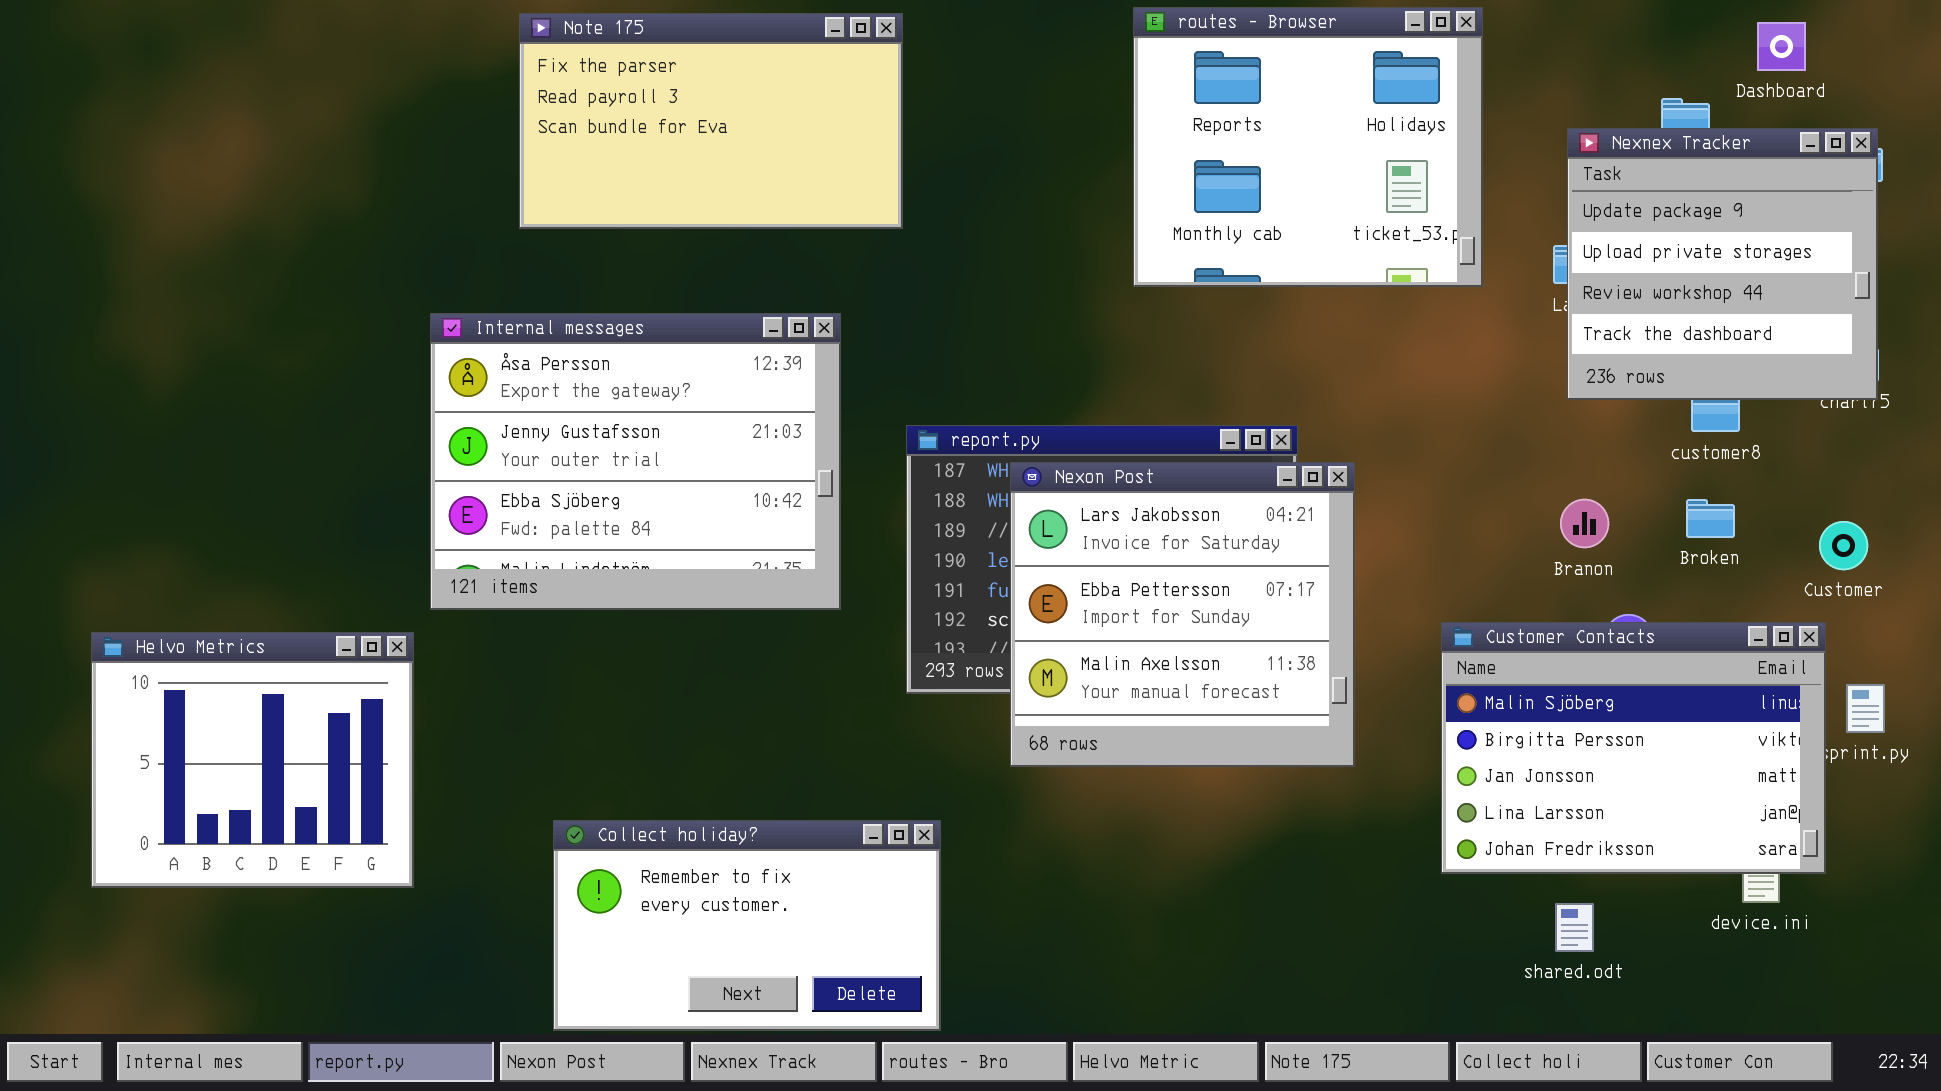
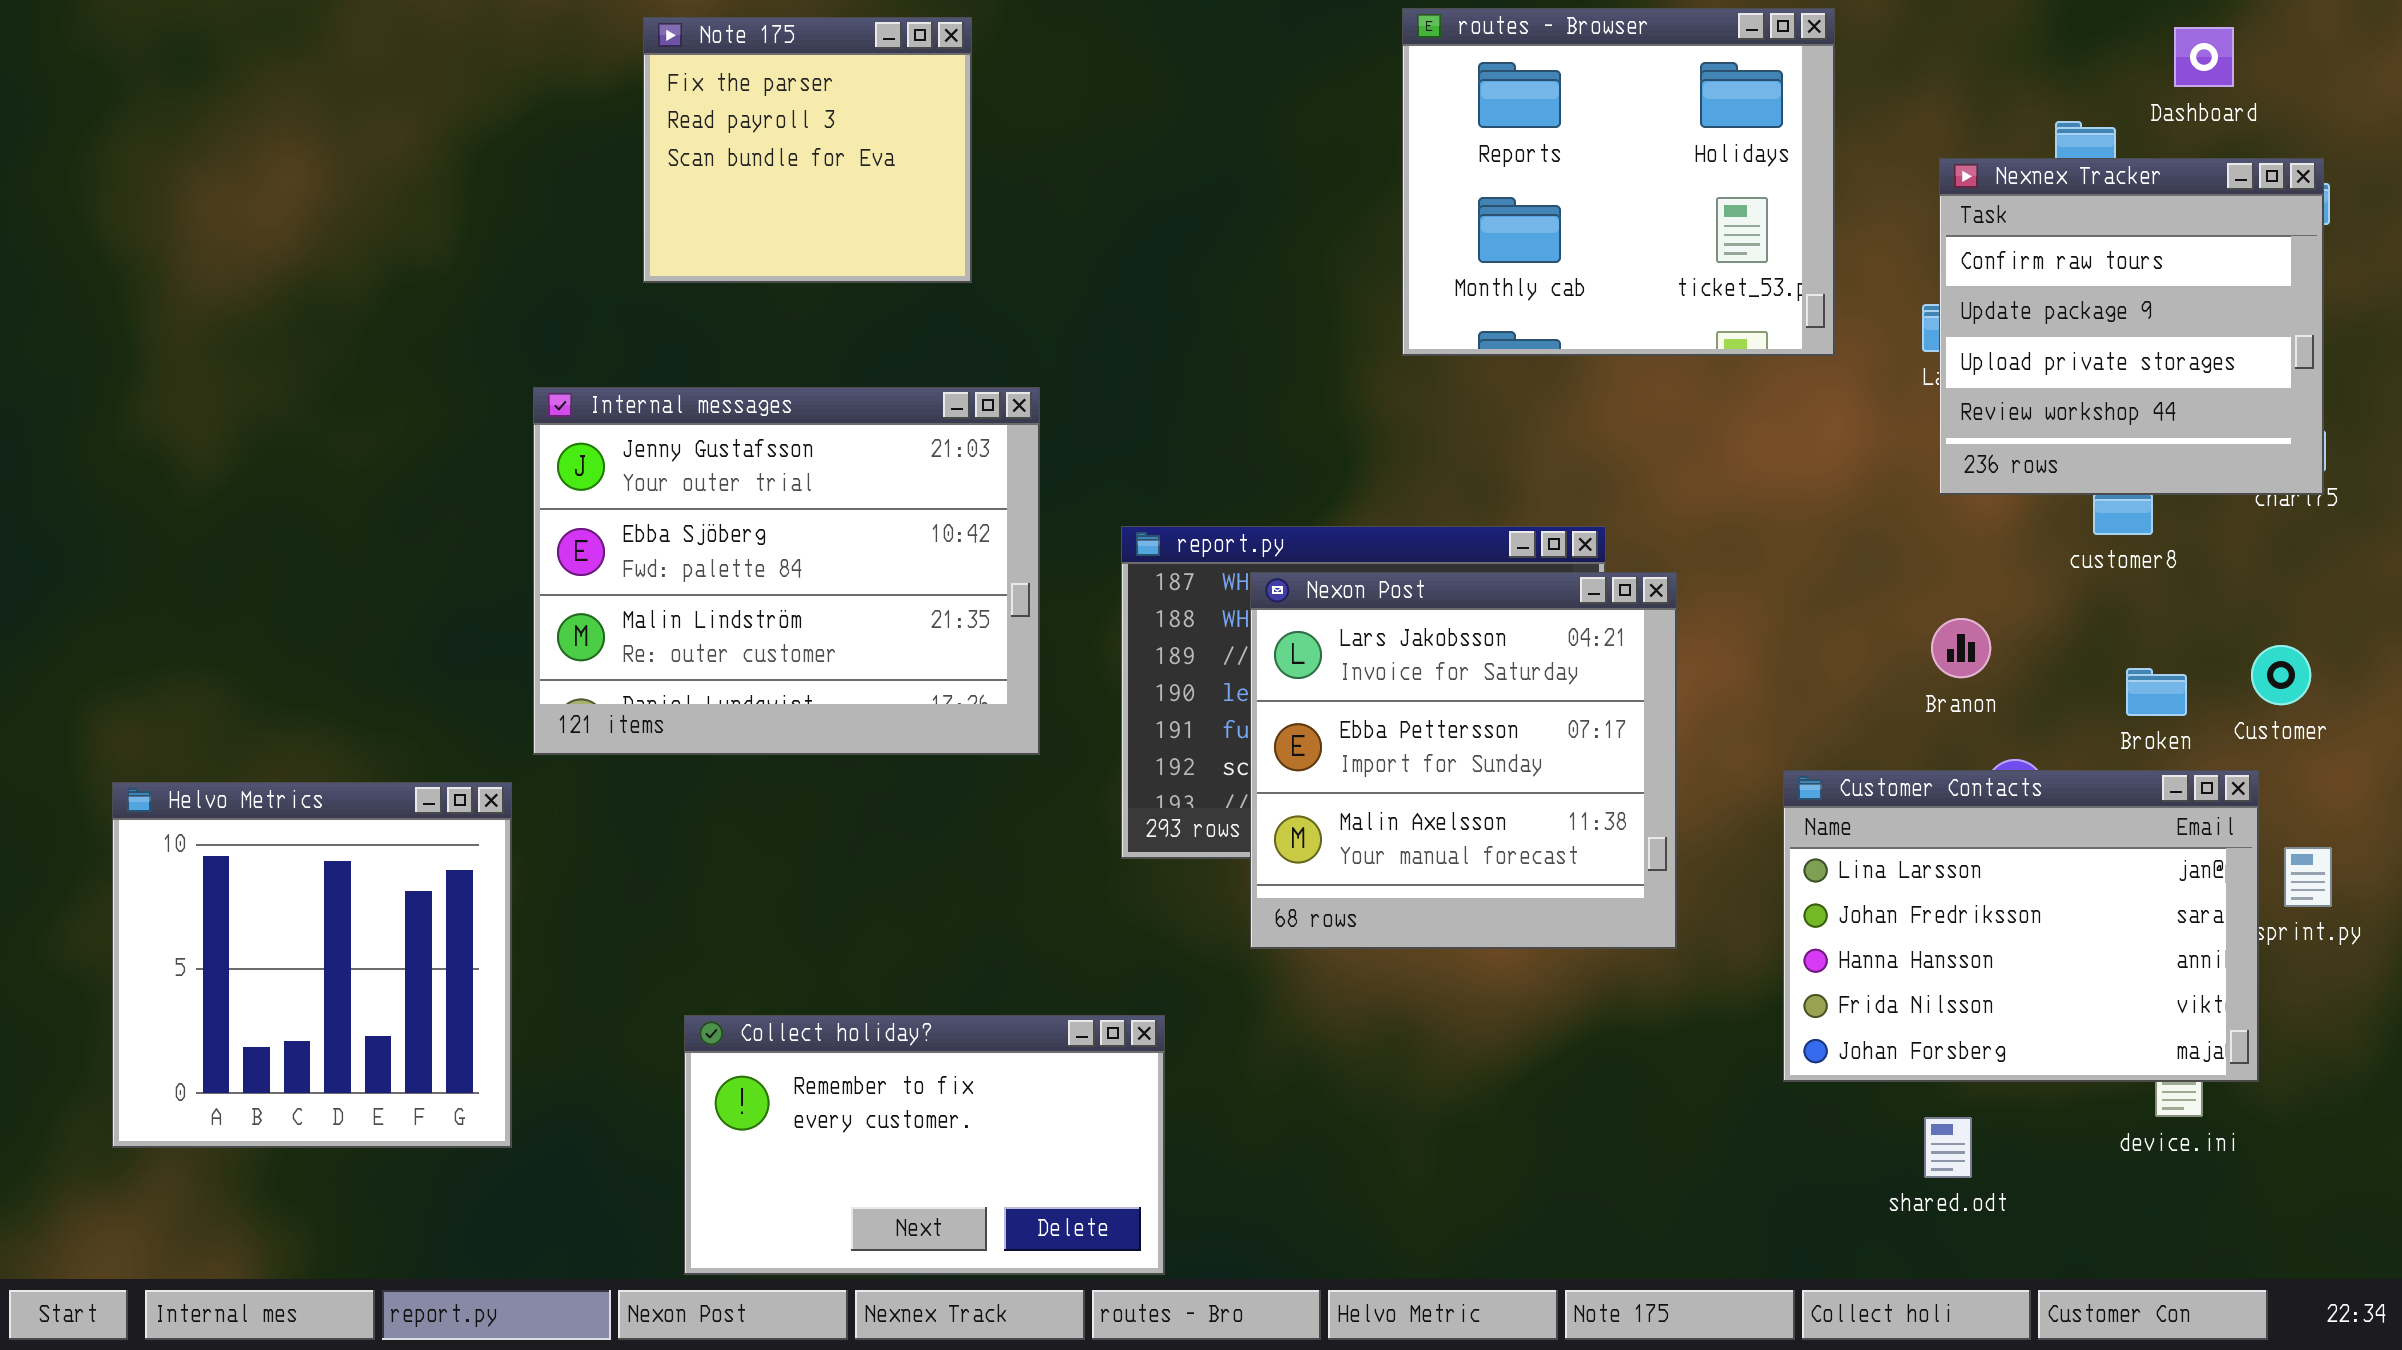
Note 175: [519,13,903,229] -> [643,17,972,283], resized
Nexnex Tracker: [1567,128,1878,400] -> [1939,158,2324,495], scrolled up 1 row
Internal messages: [430,313,841,610] -> [533,387,1040,755], scrolled down 1 row
Broken: [1686,499,1735,538] -> [2126,668,2187,716], moved
Customer Contacts: [1441,622,1826,874] -> [1783,770,2259,1082], scrolled down 3 rows
Helvo Metrics: [91,632,414,888] -> [112,782,512,1148], resized

